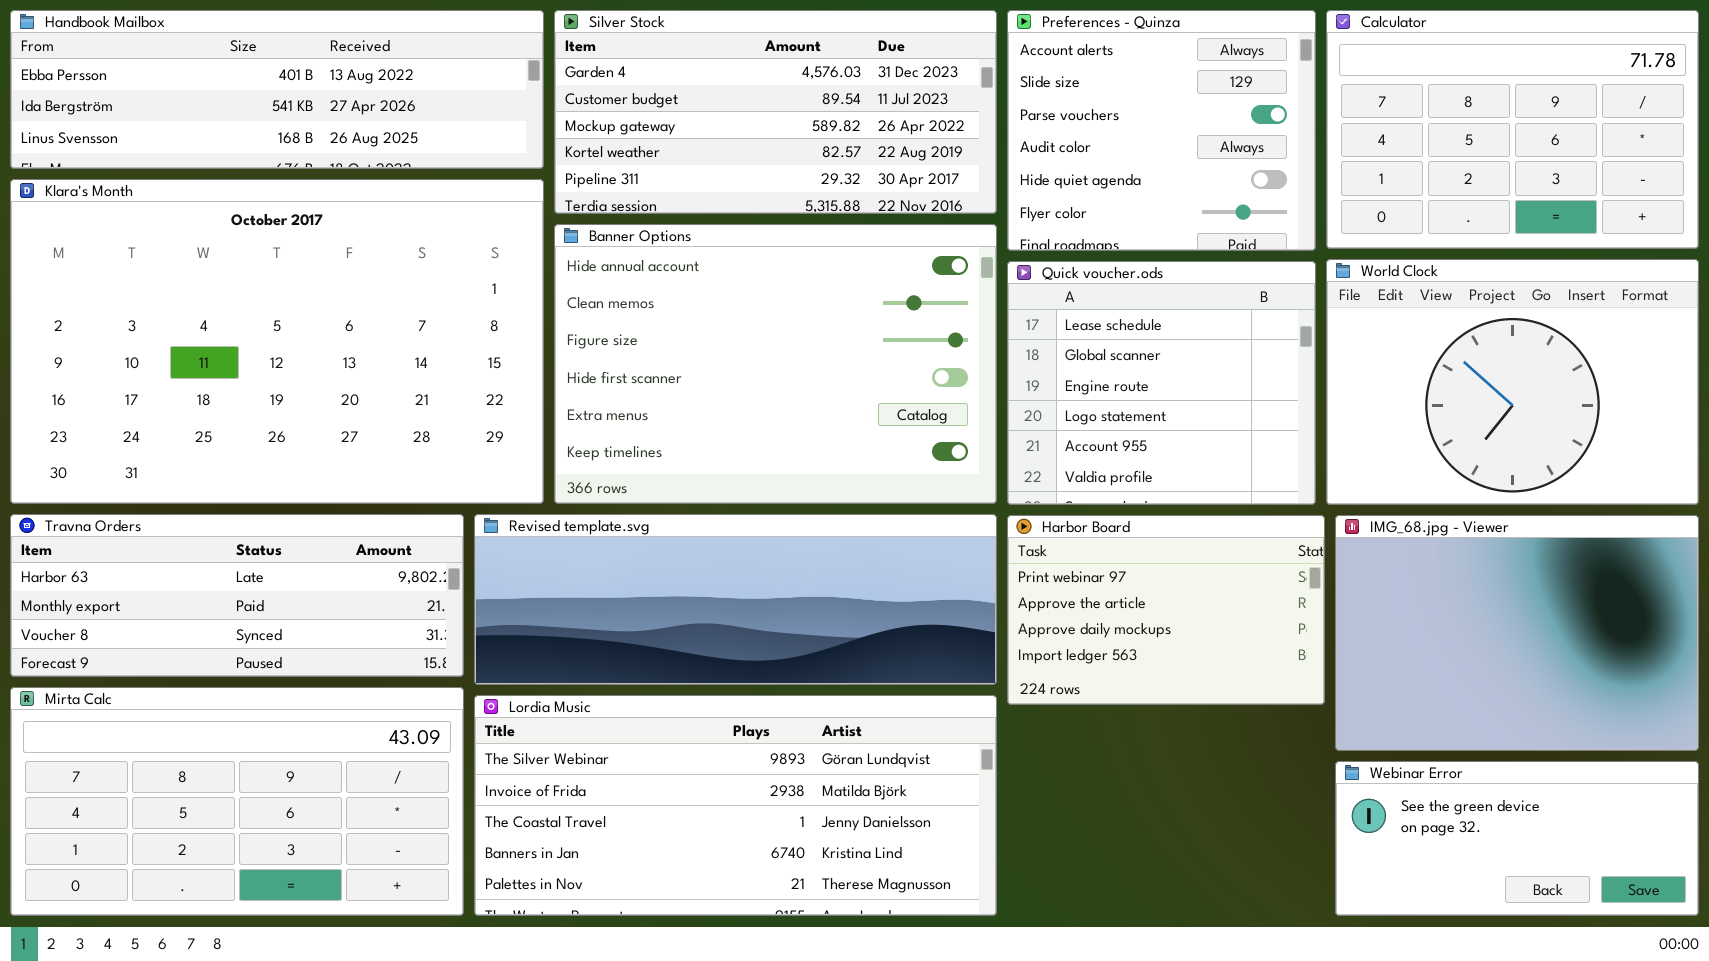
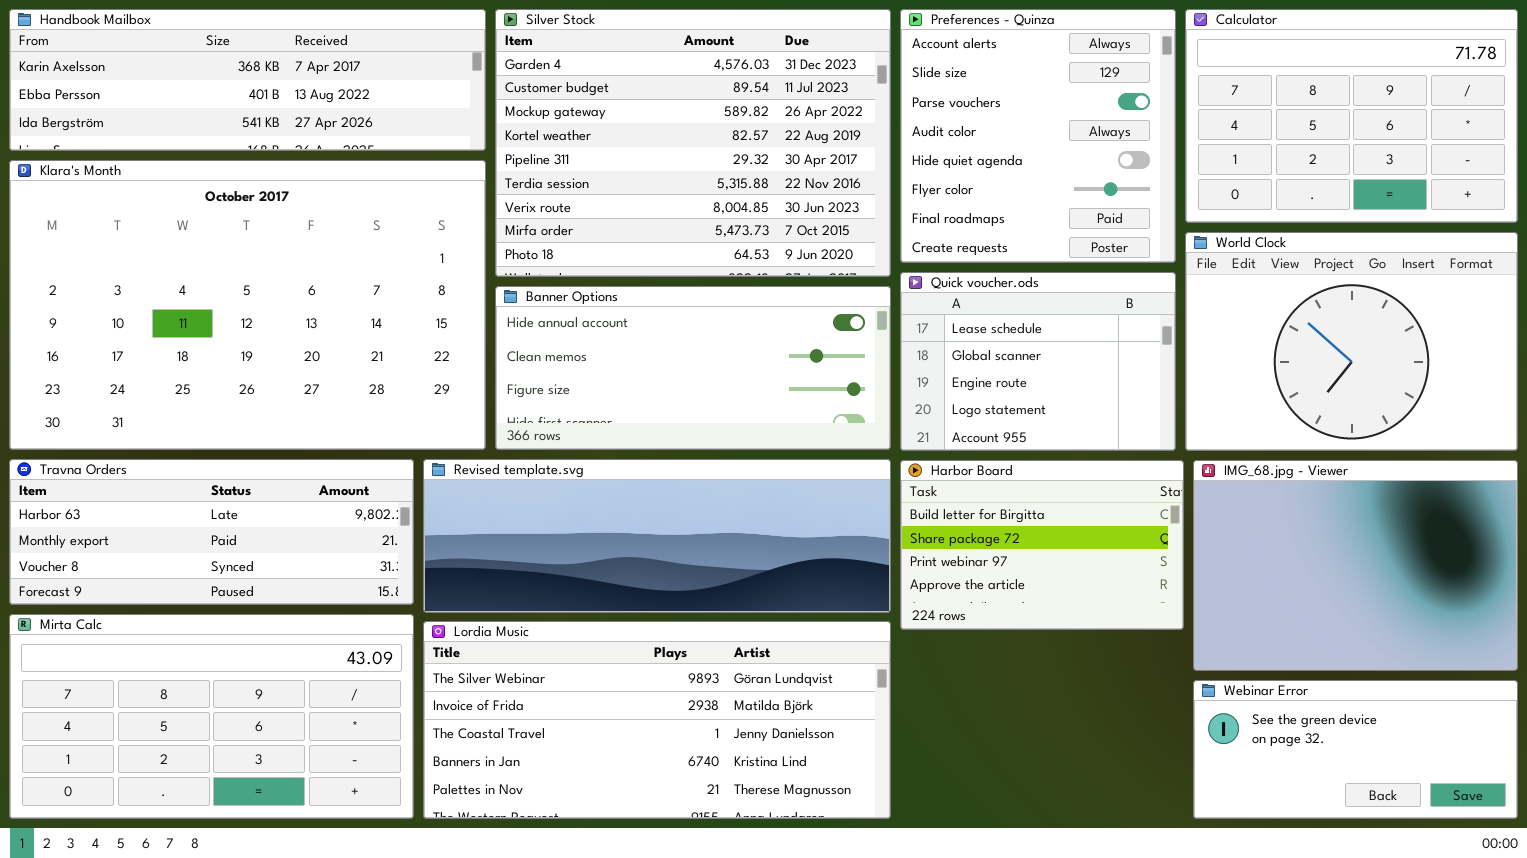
Handbook Mailbox: [10,10,544,169] -> [9,9,486,151], scrolled up 1 row
Silver Stock: [554,10,997,214] -> [495,9,891,277], resized
Preferences - Quinza: [1007,10,1316,251] -> [900,9,1176,263], resized
Banner Options: [554,224,997,504] -> [495,286,891,450], resized
Quick voucher.ods: [1007,261,1316,505] -> [900,272,1176,451], resized
Harbor Board: [1007,515,1325,705] -> [900,460,1184,630], scrolled up 2 rows

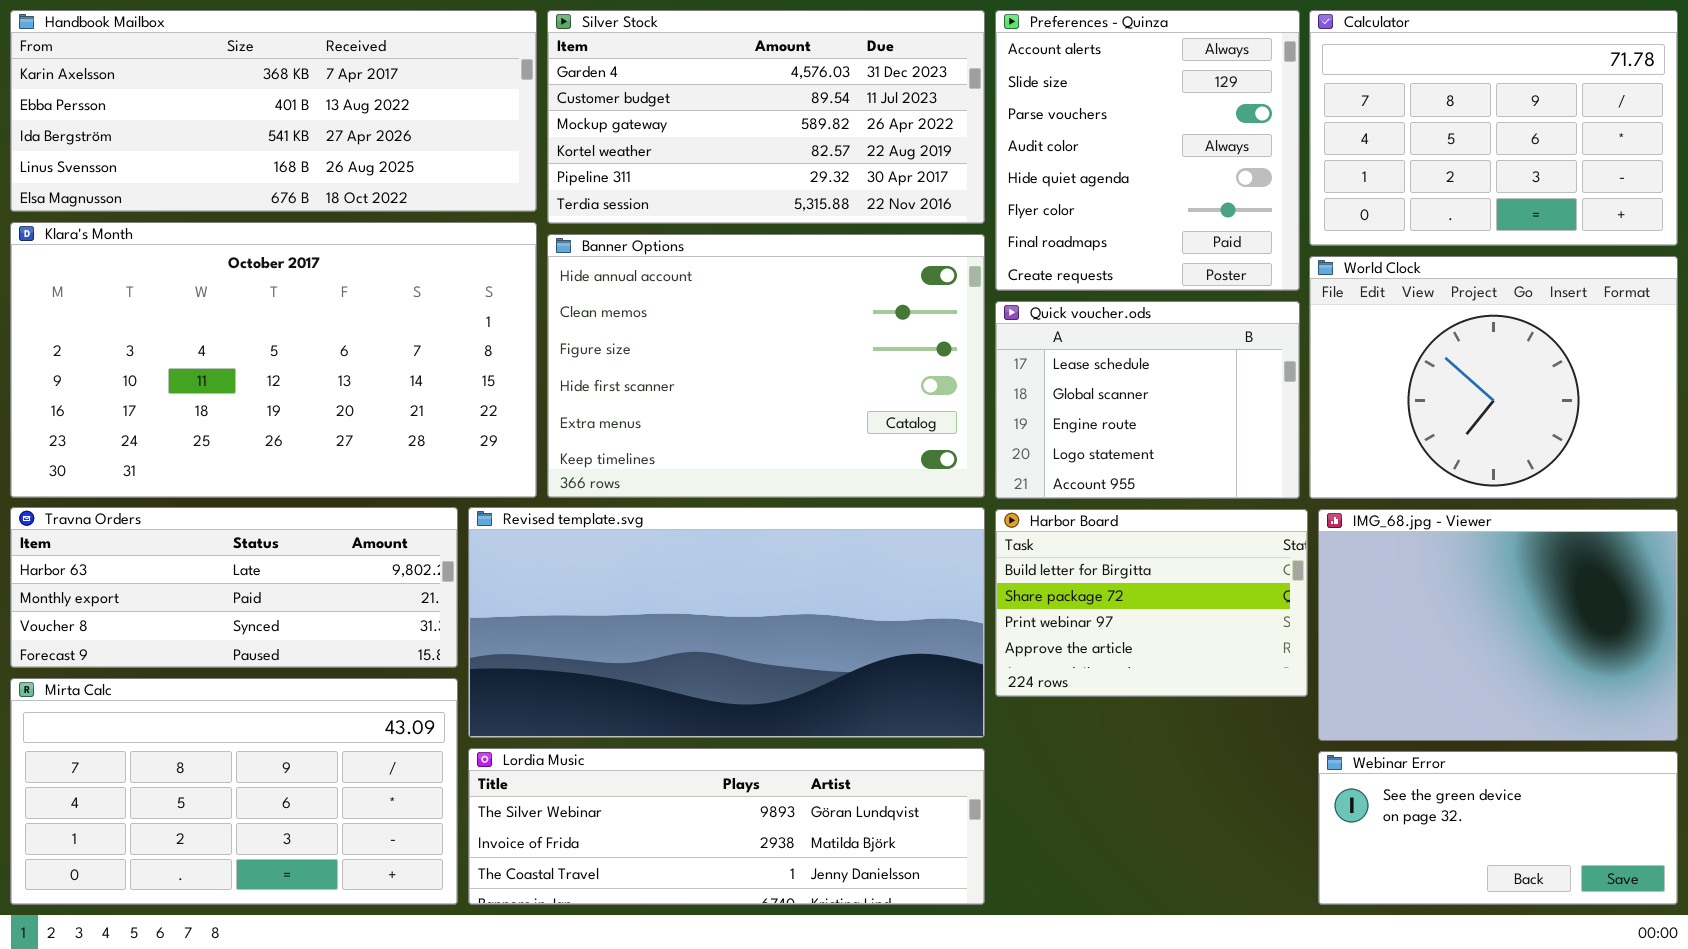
Handbook Mailbox: [9,9,486,151] -> [10,10,537,212], resized
Silver Stock: [495,9,891,277] -> [547,10,985,224], resized
Klara's Month: [9,160,486,450] -> [10,222,537,498], resized
Banner Options: [495,286,891,450] -> [547,234,985,498], resized
Revised template.svg: [423,459,891,613] -> [468,507,985,738], resized
Lordia Music: [423,621,891,819] -> [468,748,985,905], resized

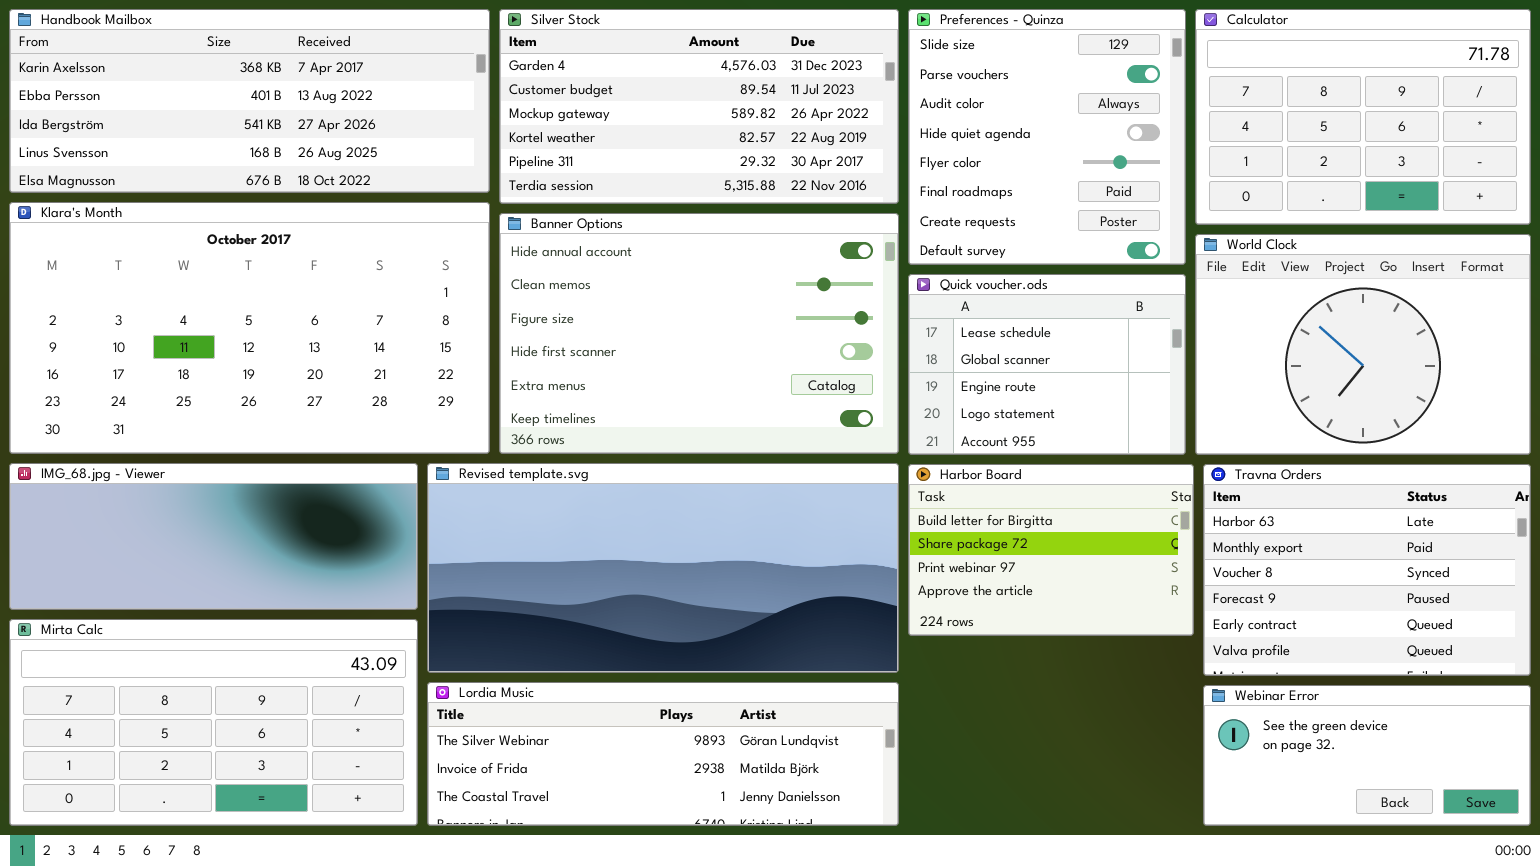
Preferences - Quinza: [995,10,1300,291] -> [908,9,1186,265], scrolled down 1 row
Travna Orders: [10,507,458,668] -> [1203,464,1531,676], moved, resized
IMG_68.jpg - Viewer: [1318,509,1678,741] -> [9,463,418,610], moved, resized

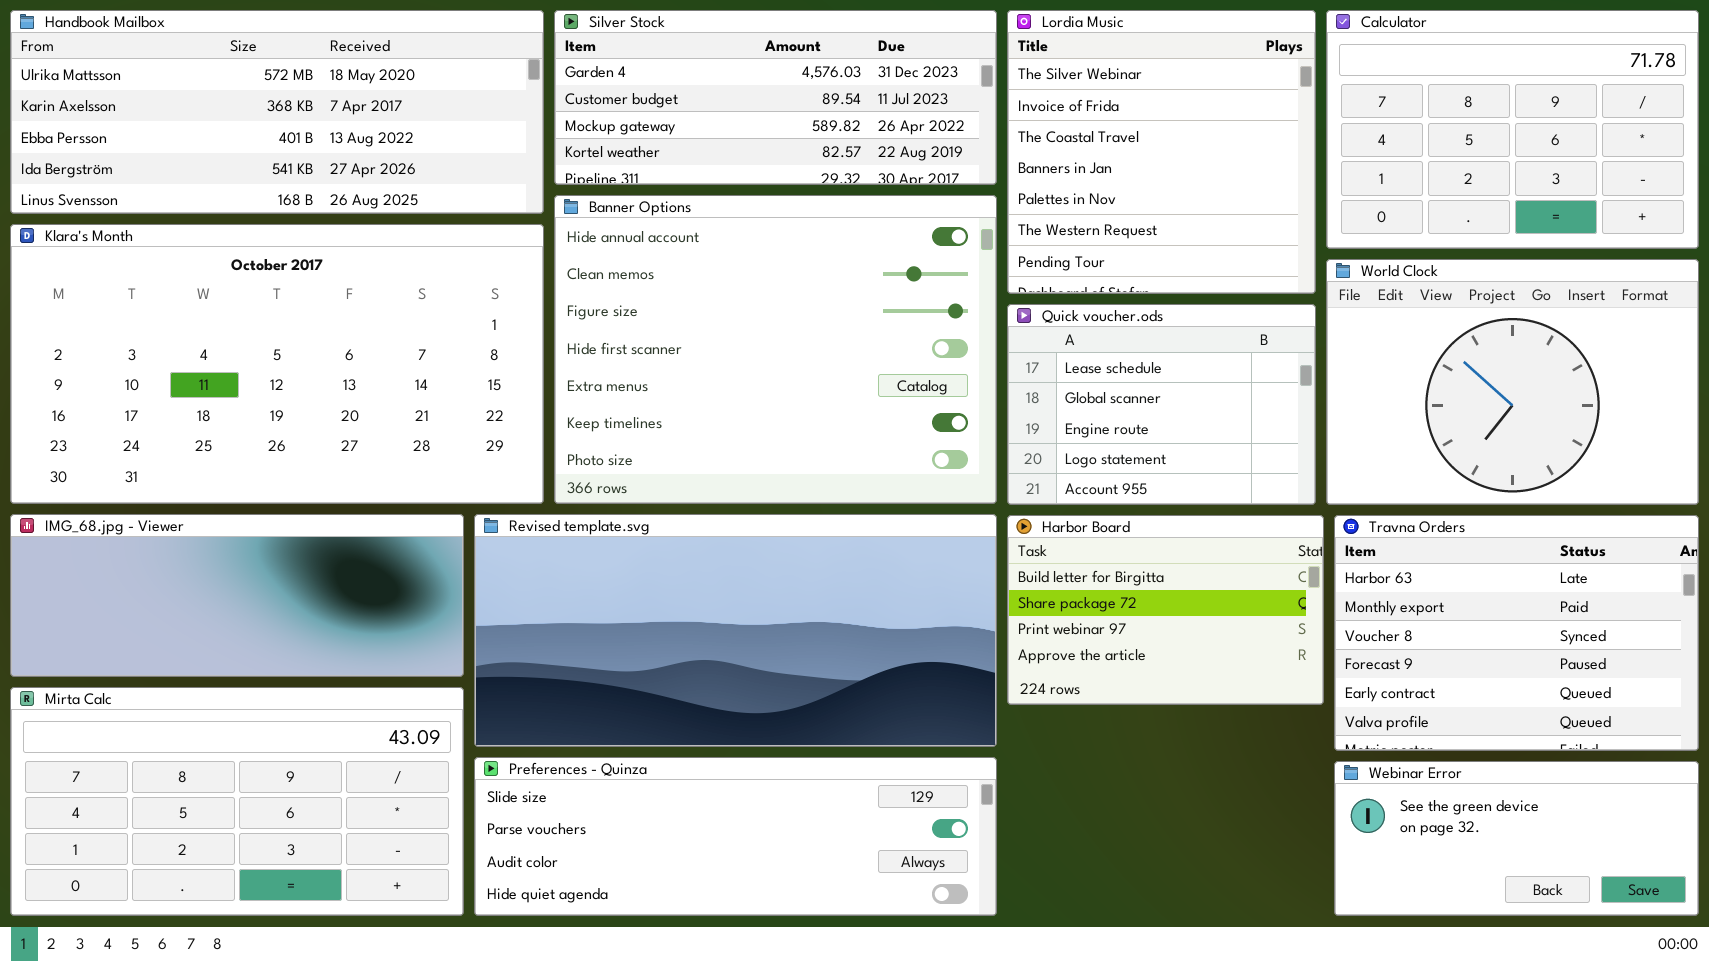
Handbook Mailbox: [9,9,490,193] -> [10,10,544,214], scrolled up 1 row
Silver Stock: [499,9,899,204] -> [554,10,997,185], resized
Preferences - Quinza: [908,9,1186,265] -> [474,757,997,916], moved, resized
Banner Options: [499,213,899,454] -> [554,195,997,504], resized
Lordia Music: [427,682,899,826] -> [1007,10,1316,294], moved, resized

